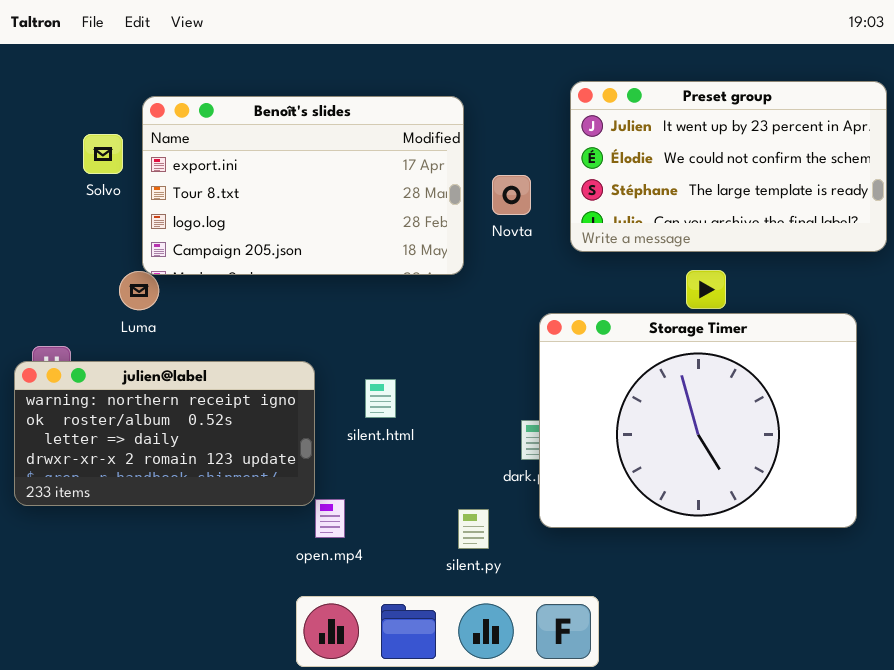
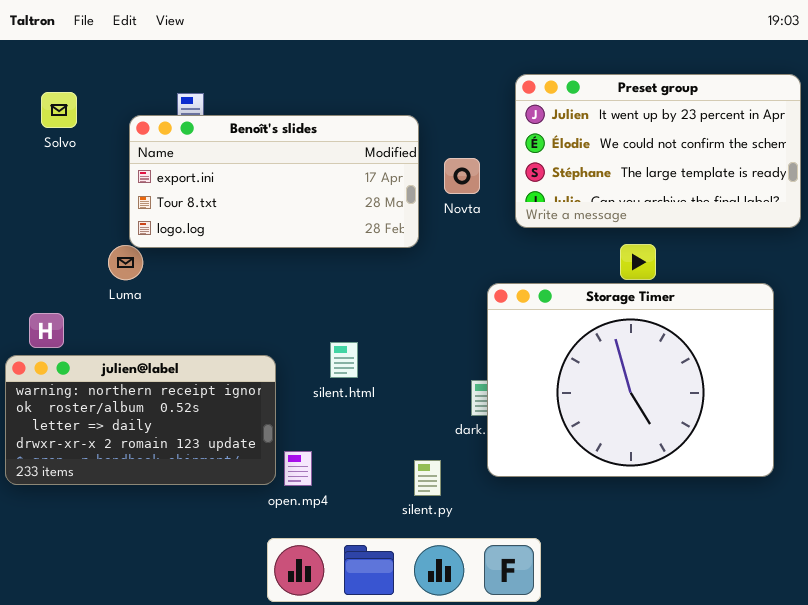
Benoît's slides: [142,96,464,275] -> [129,115,419,248], resized
Solvo: [83,134,123,174] -> [41,92,77,128], moved
julien@label: [14,361,315,506] -> [5,355,276,485], moved

